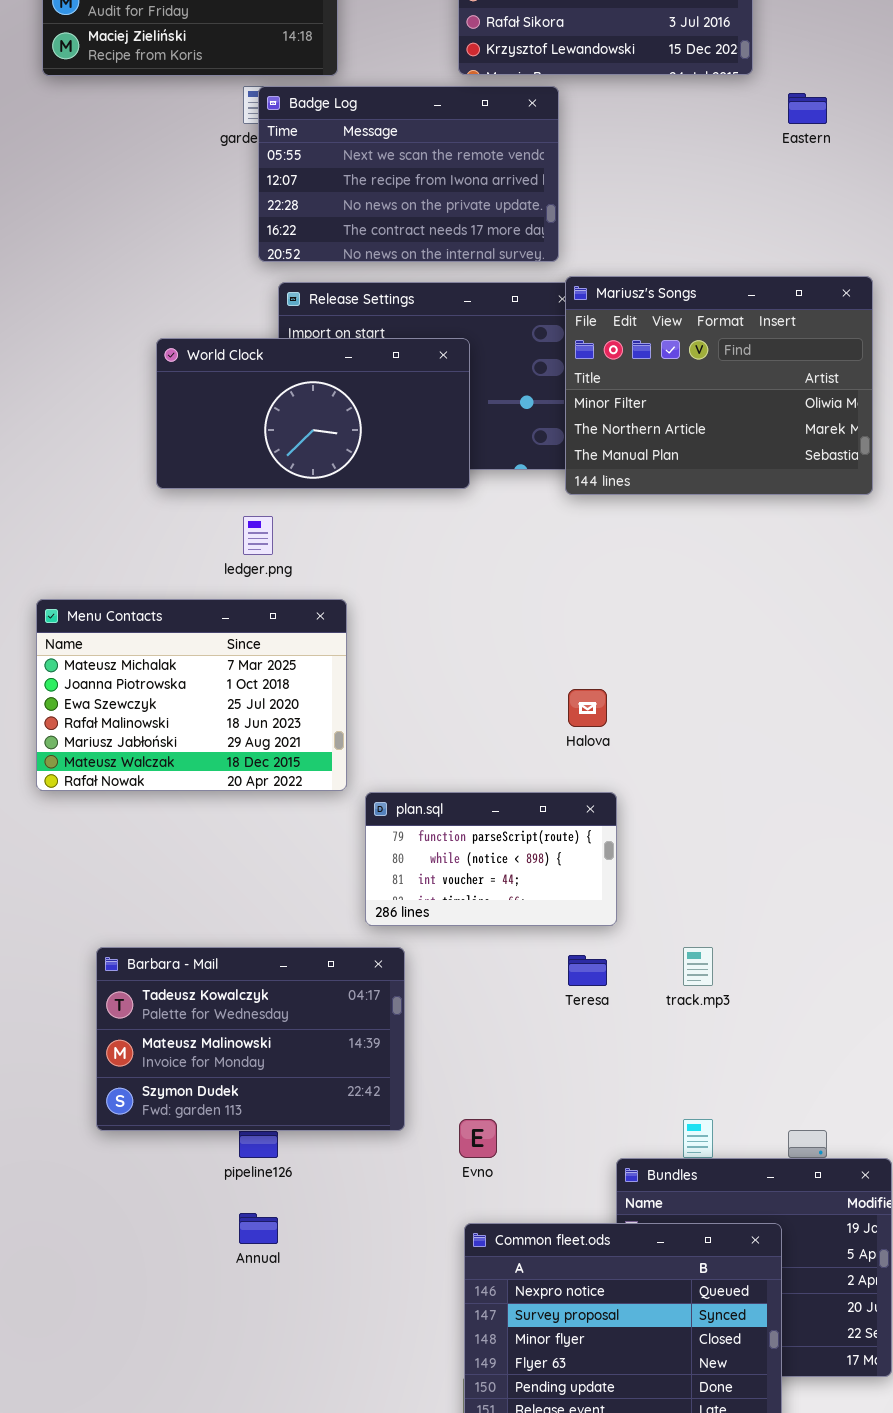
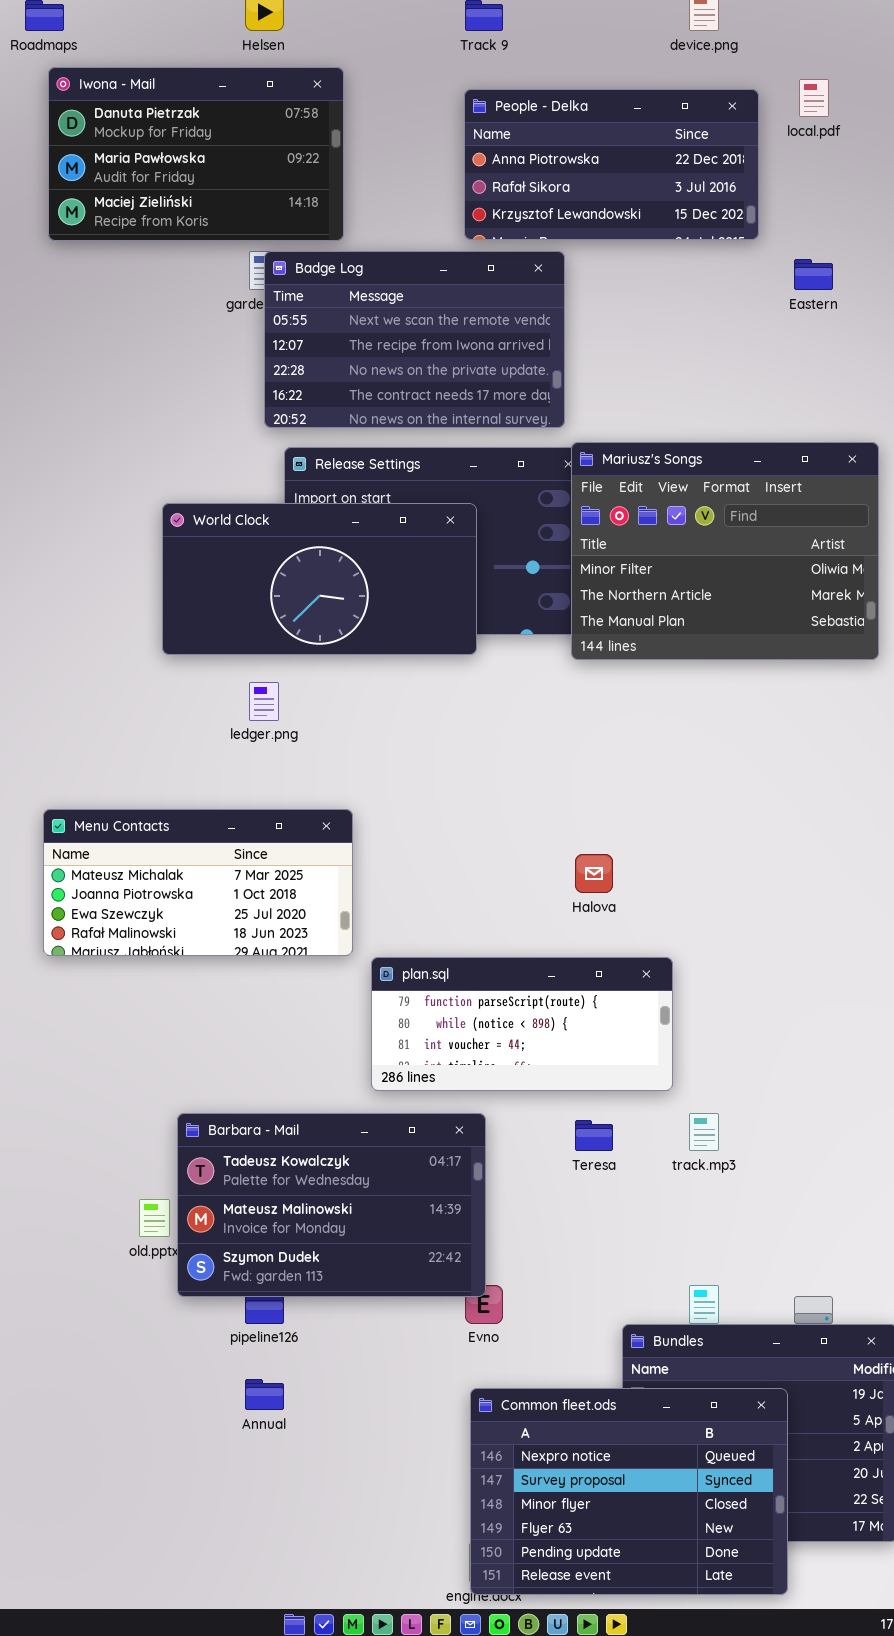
Menu Contacts: [36,599,347,791] -> [43,809,353,956], resized
plan.sql: [365,792,617,926] -> [371,957,673,1091], resized
Barbara - Mail: [96,947,405,1131] -> [177,1113,486,1297], moved

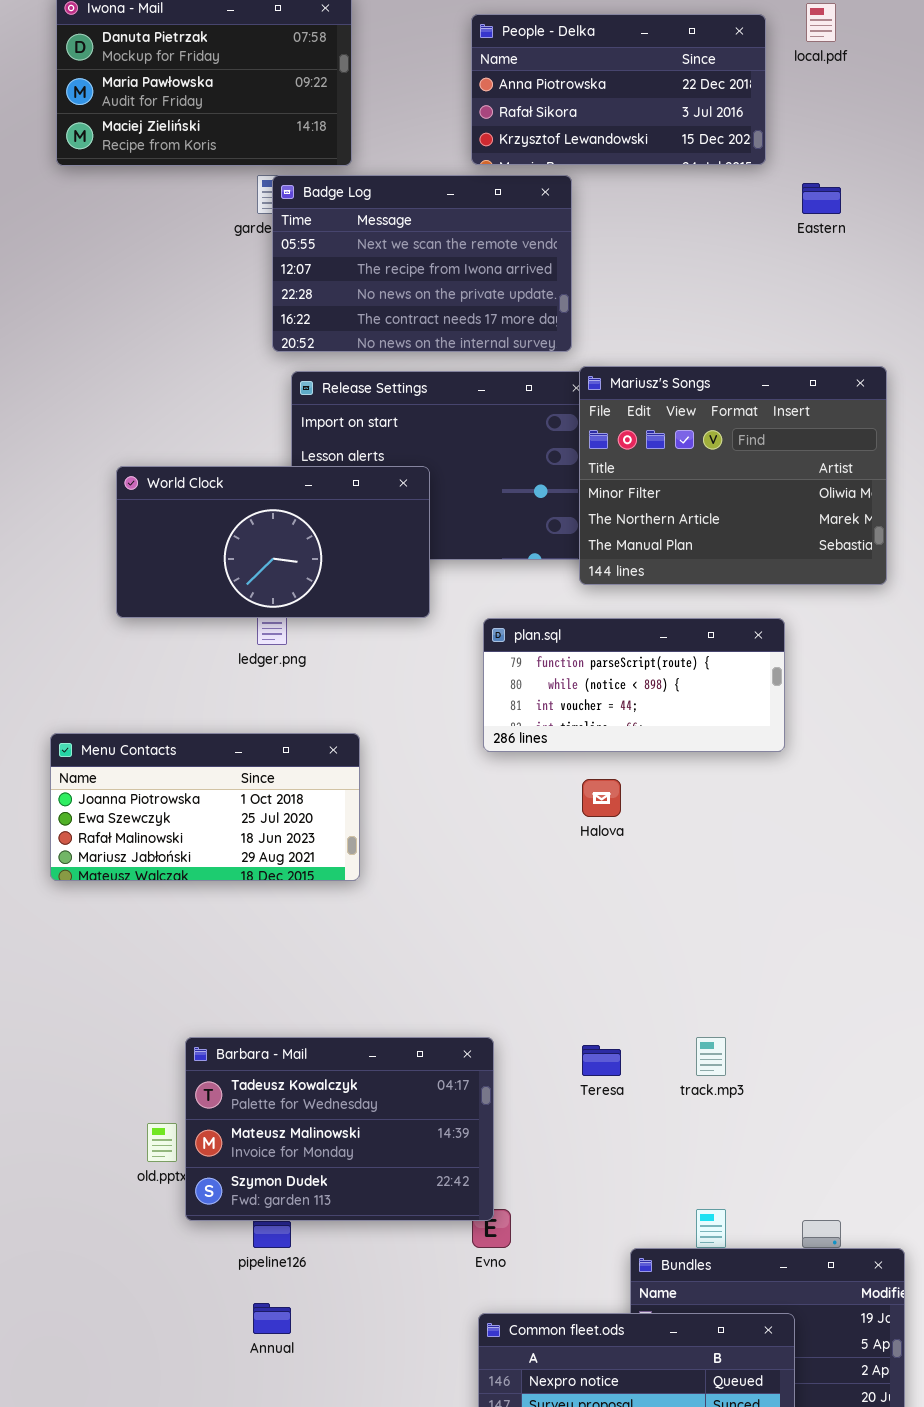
World Clock: [162,503,477,655] -> [116,466,430,618], moved
Menu Contacts: [43,809,353,956] -> [50,733,360,881], scrolled down 1 row
plan.sql: [371,957,673,1091] -> [483,618,785,752], moved

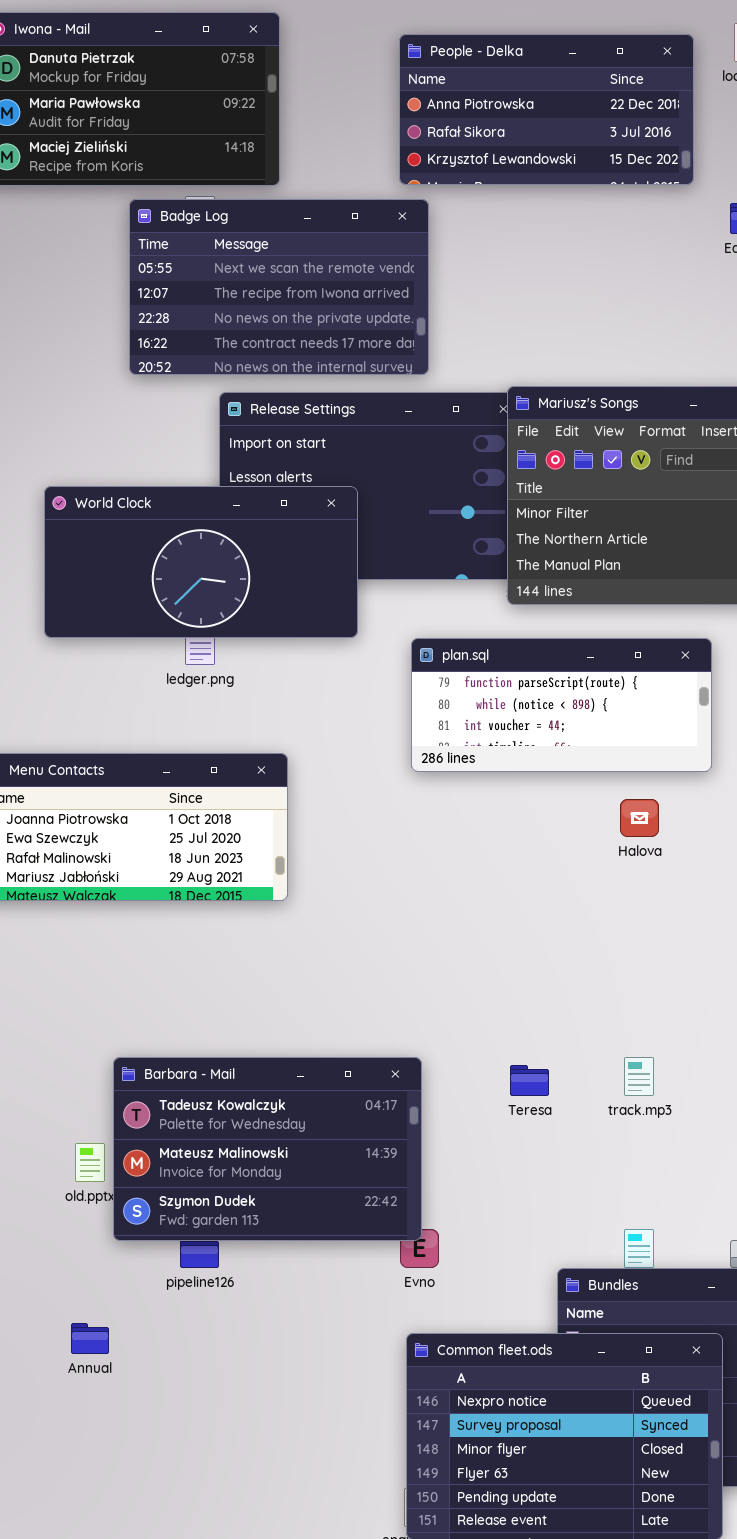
Badge Log: [272,175,572,352] -> [129,199,429,375], moved
Halova: [582,779,621,817] -> [620,799,659,837], moved
Annual: [253,1303,291,1334] -> [71,1323,109,1354], moved

